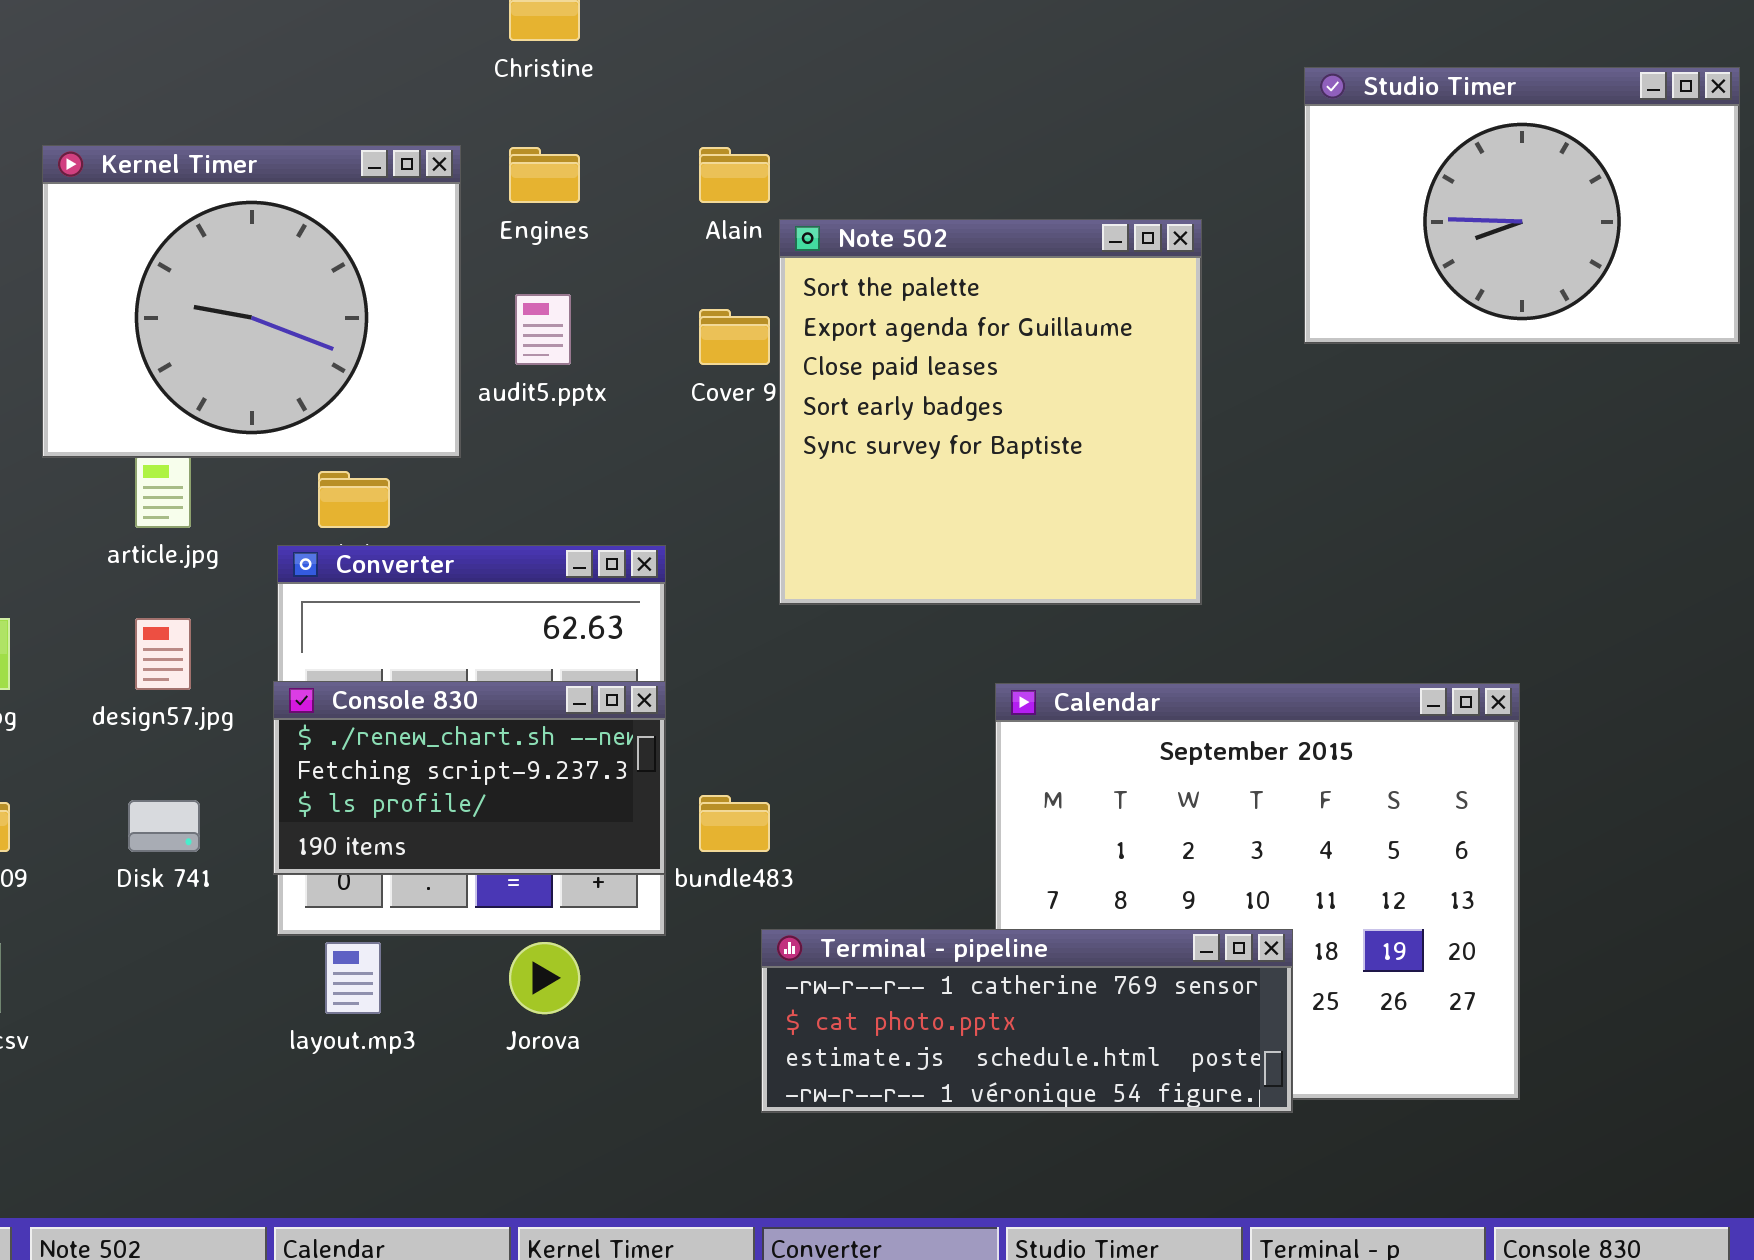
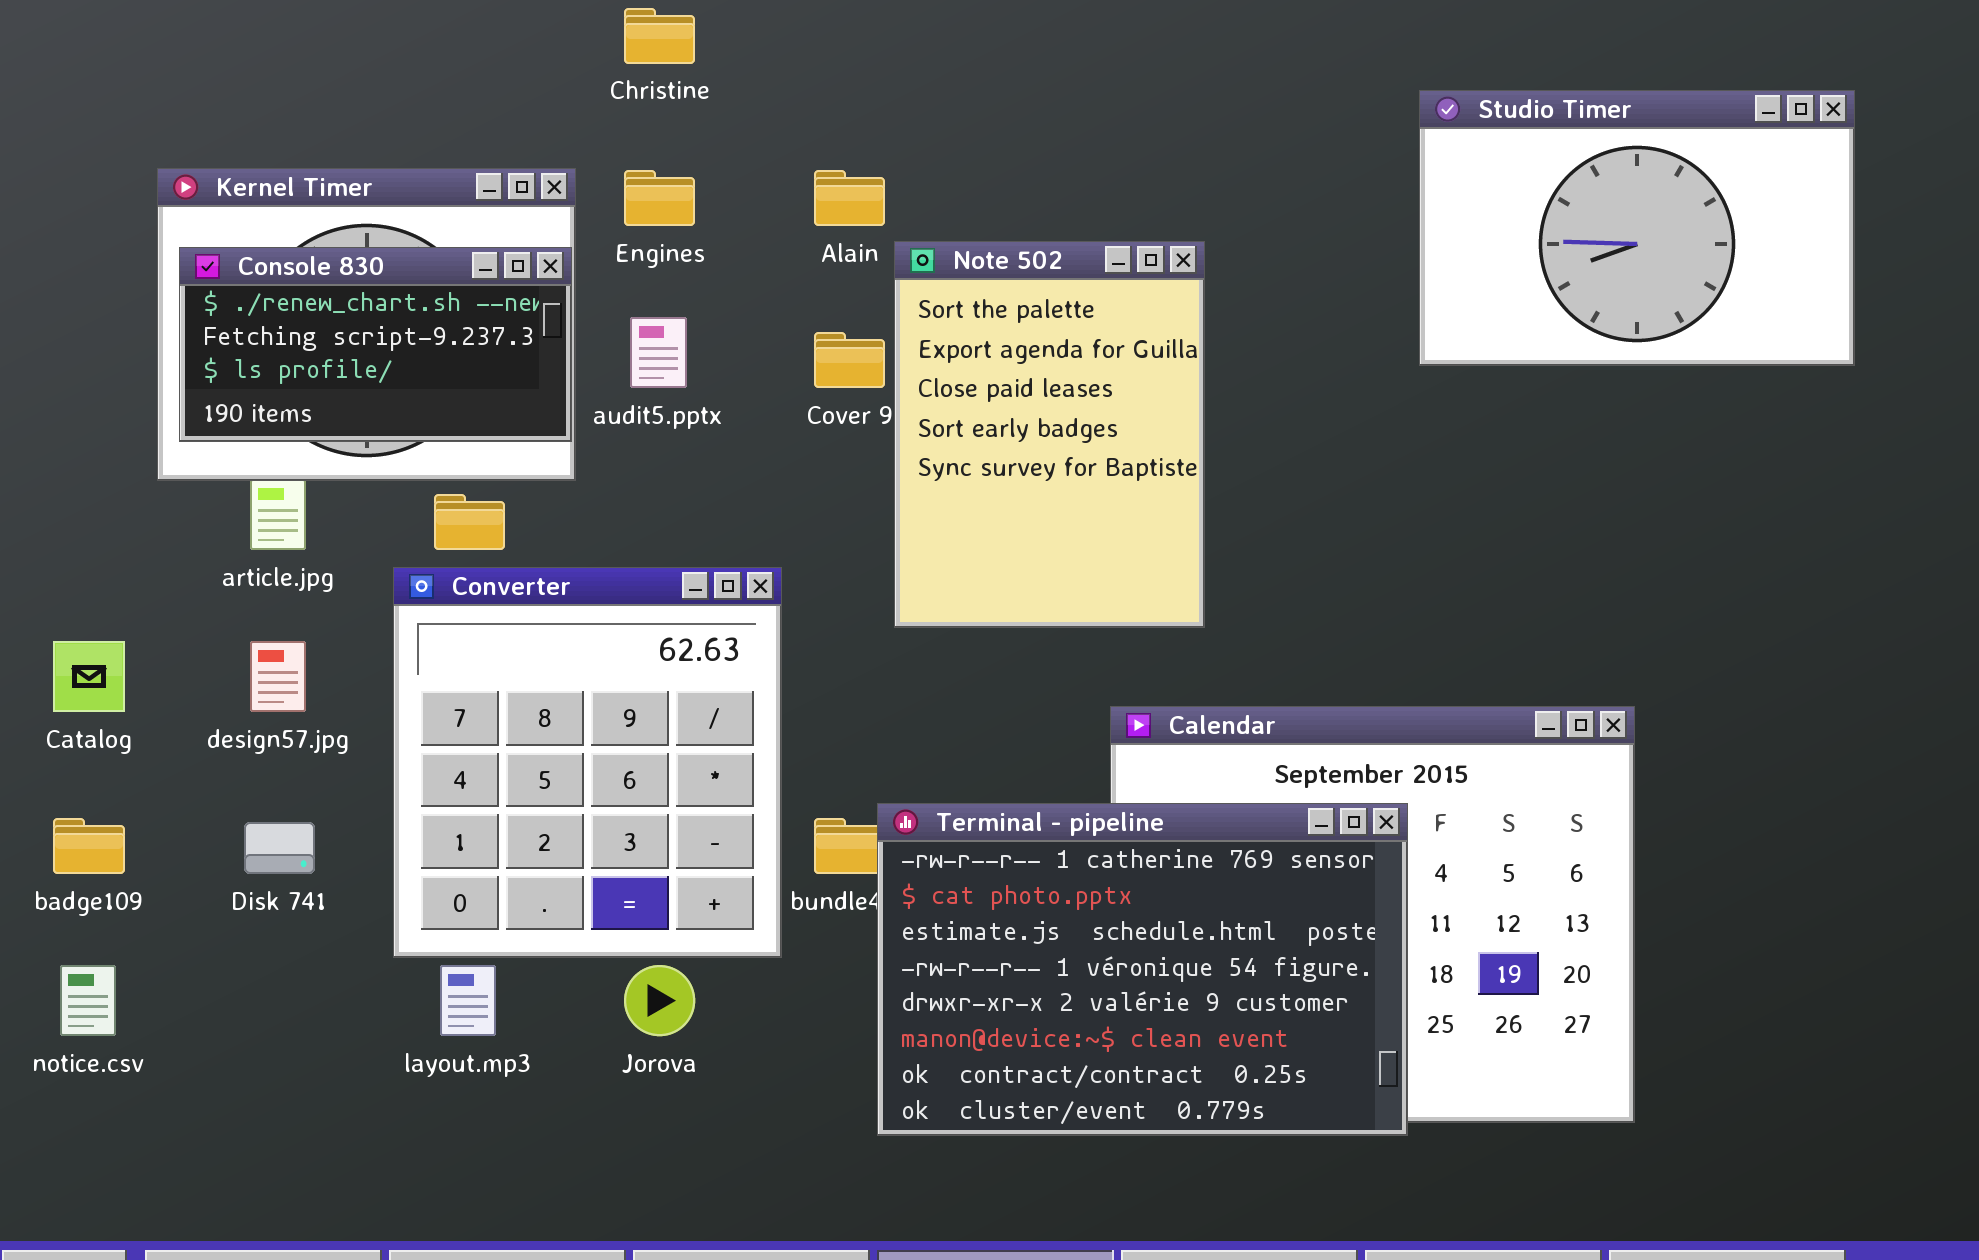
Note 502: [779,219,1202,605] -> [894,241,1205,628], resized
Console 830: [273,681,666,875] -> [179,247,572,442], moved
Terminal - pipeline: [761,929,1293,1113] -> [877,803,1408,1136], resized

